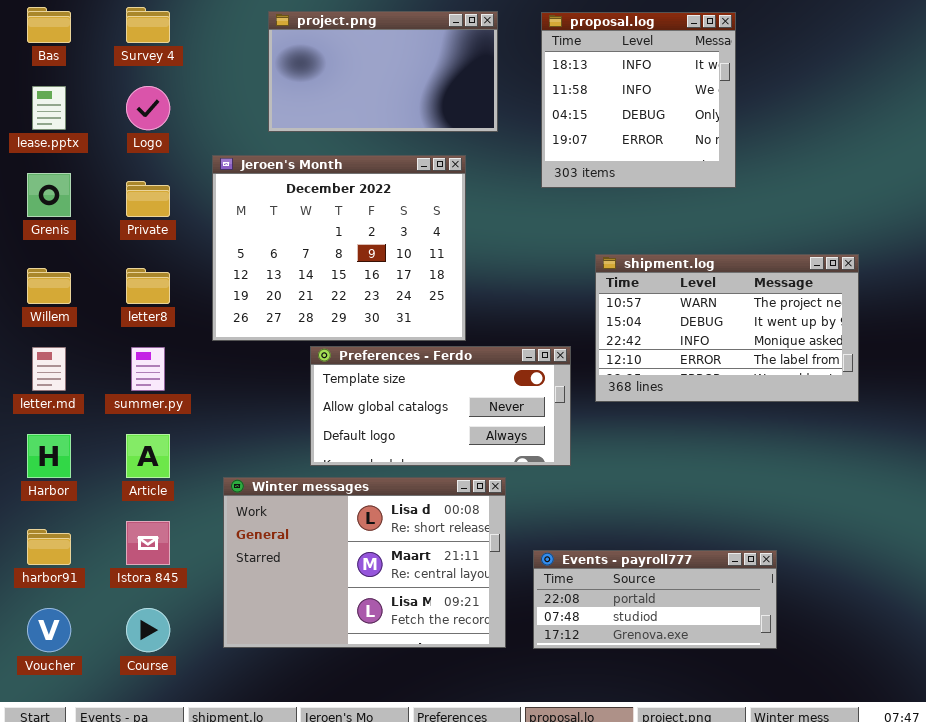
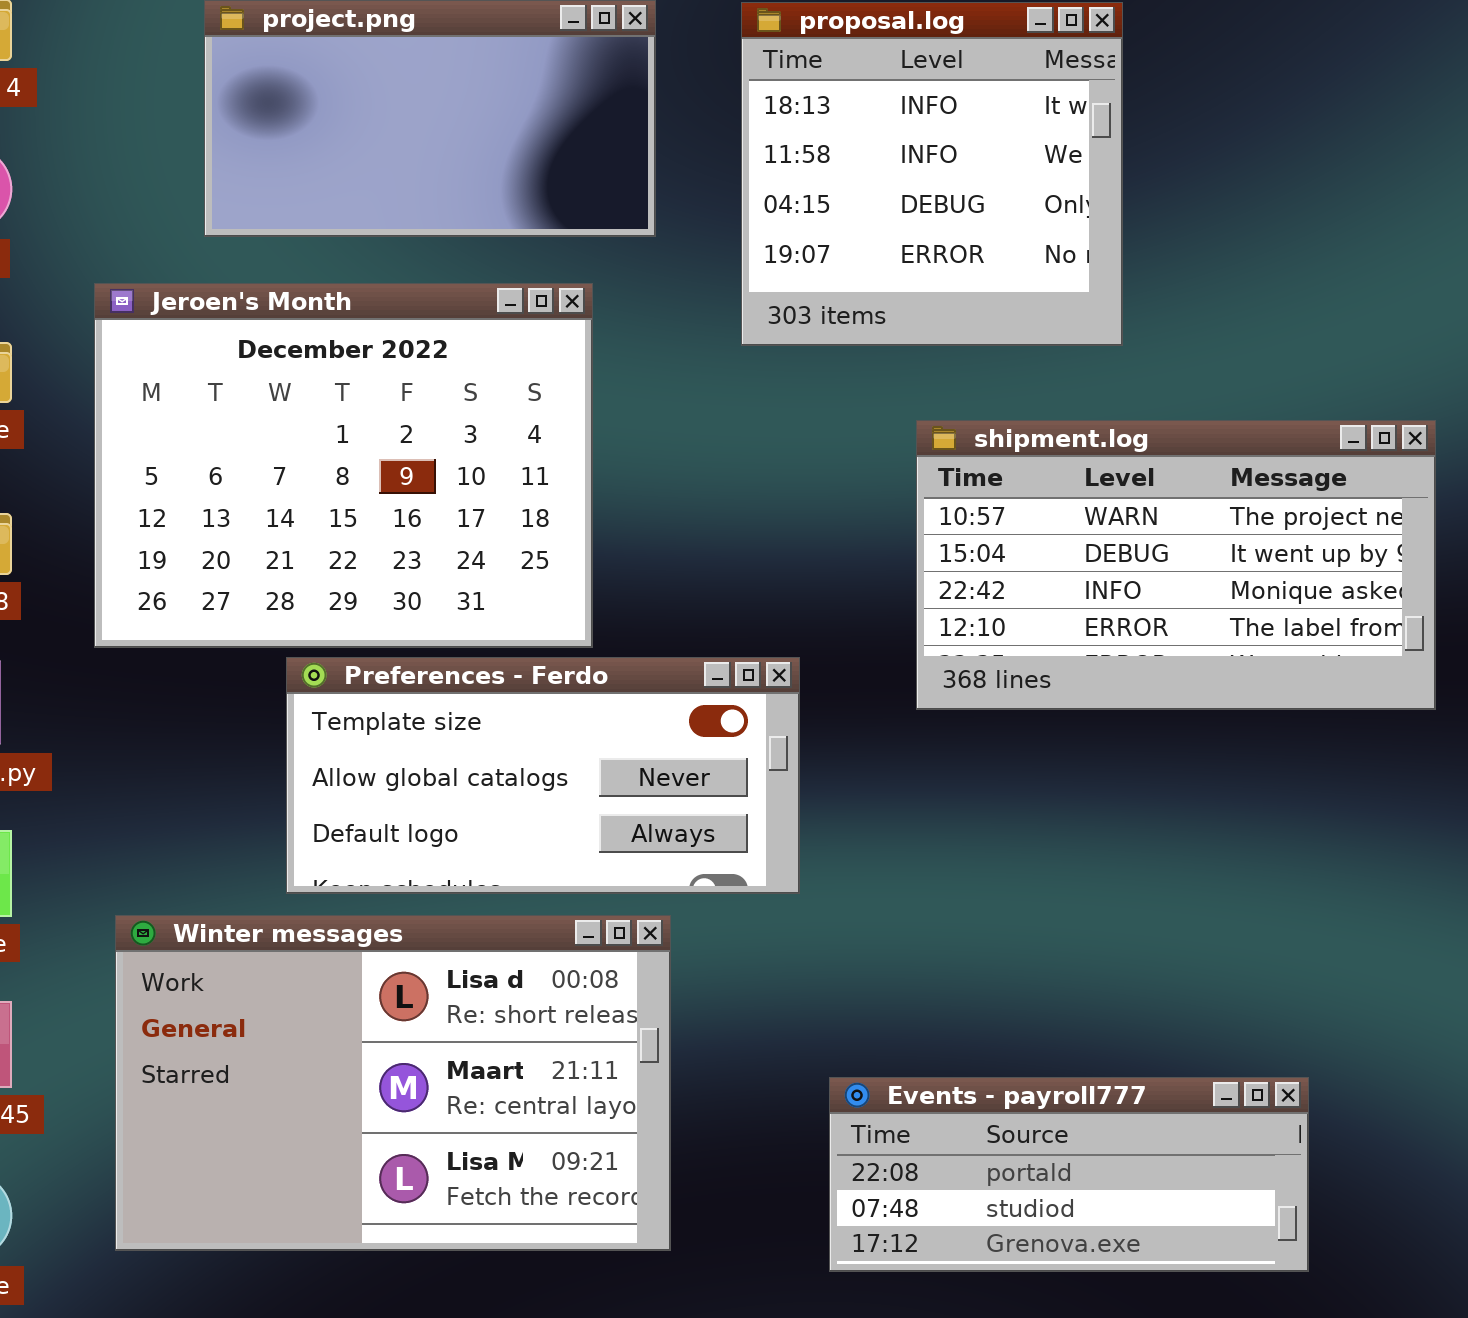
shipment.log: [595,254,859,402] -> [916,420,1436,710], moved
Events - payroll777: [533,550,777,649] -> [829,1077,1309,1272], moved

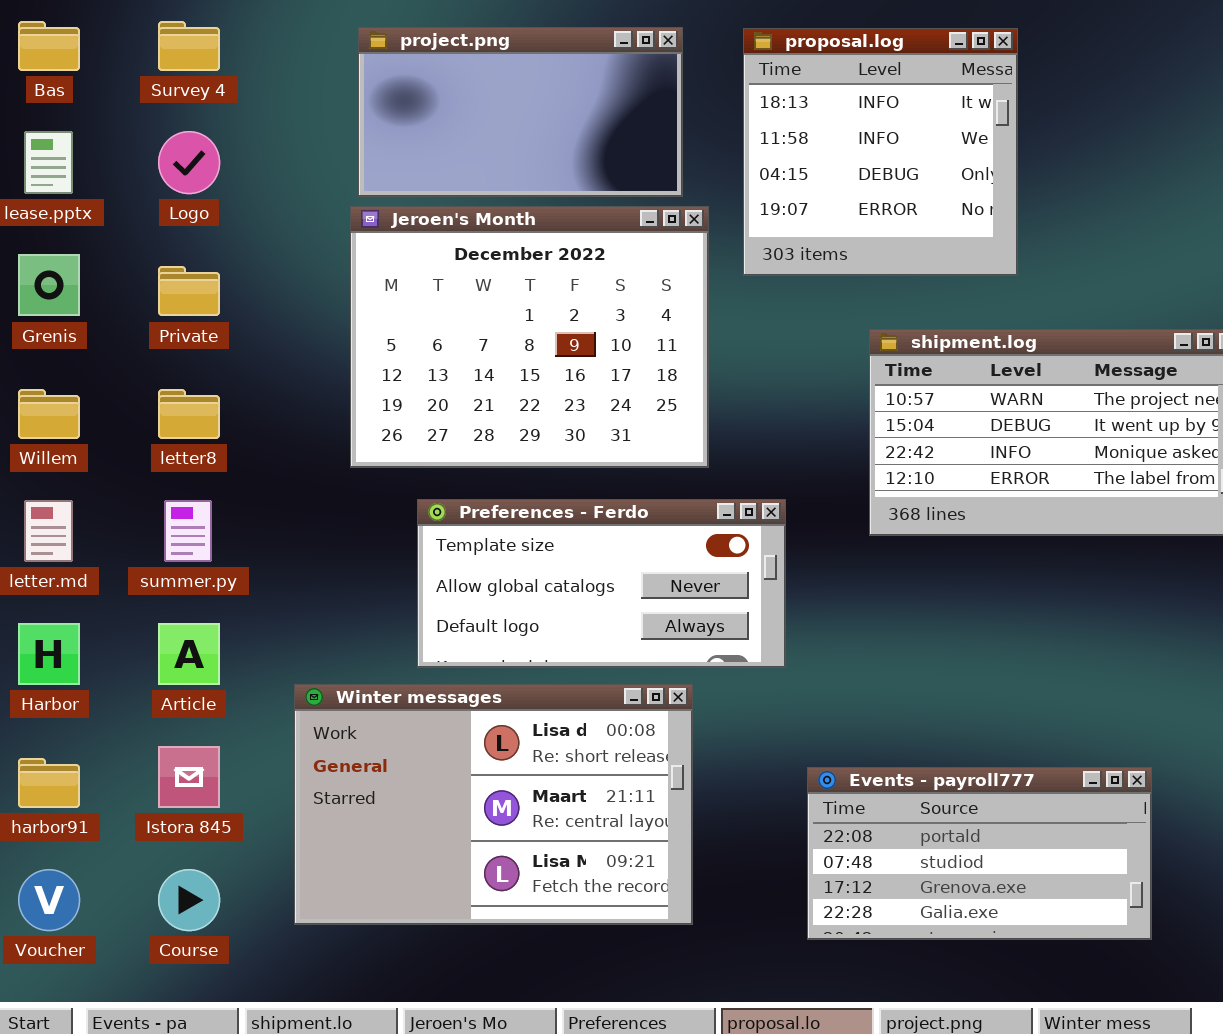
Jeroen's Month: [94,283,593,648] -> [350,206,709,468], moved
Events - payroll777: [829,1077,1309,1272] -> [807,767,1152,940], resized

